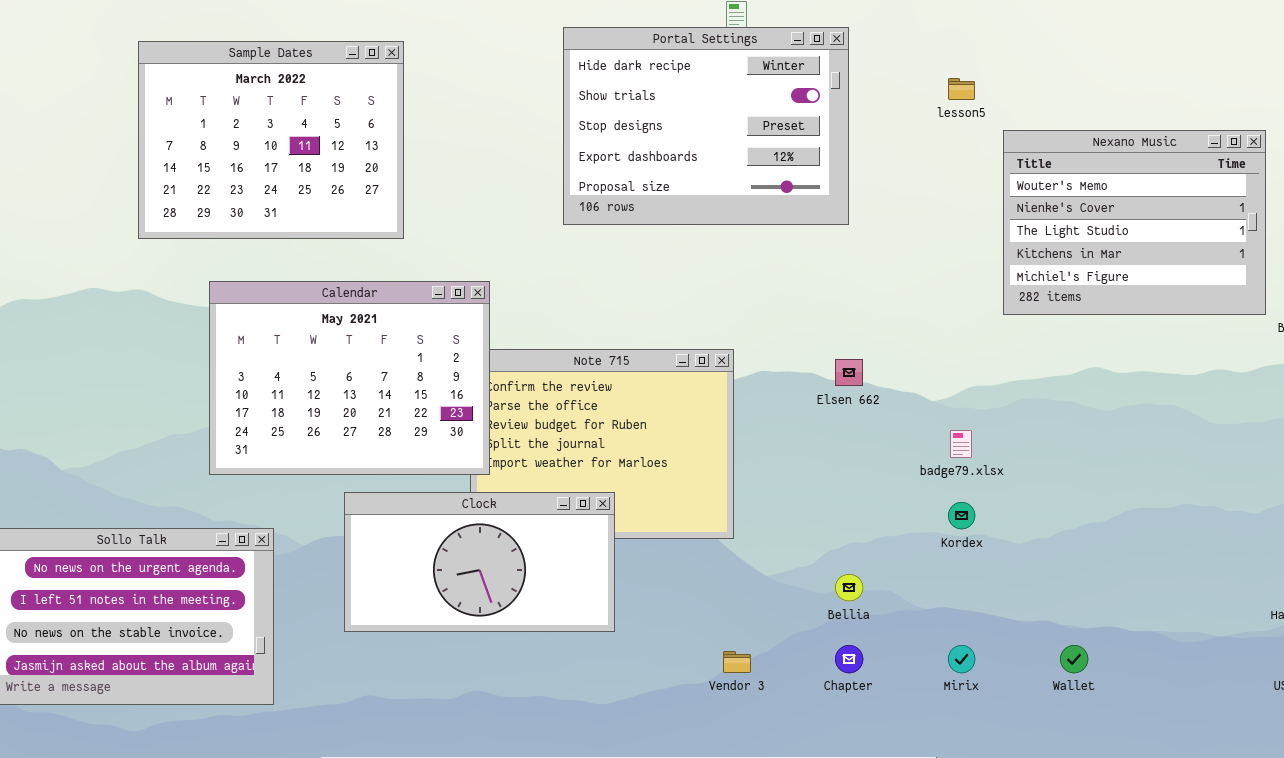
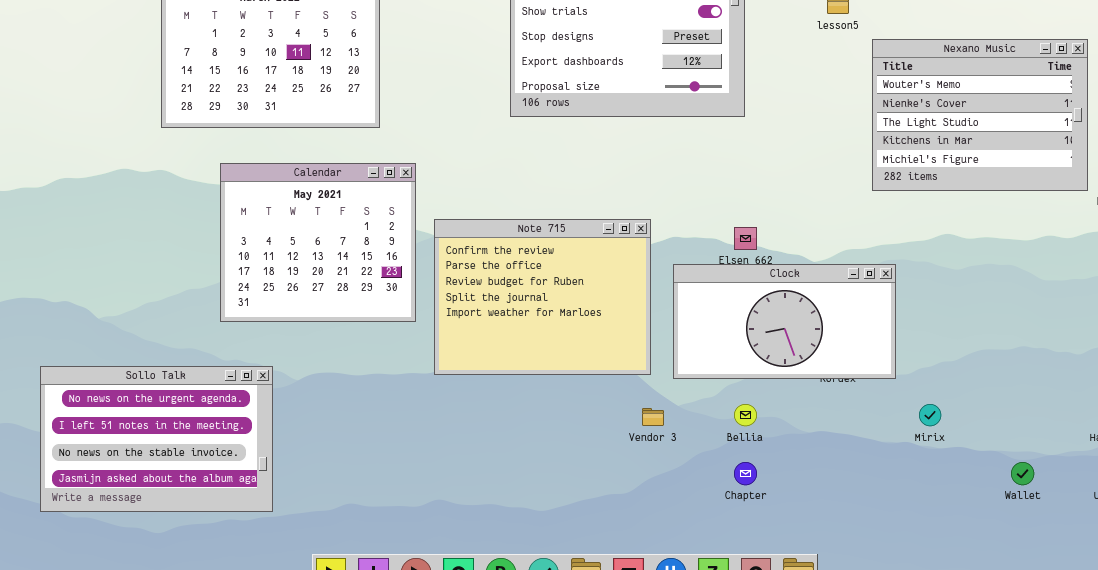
Calendar: [209,281,490,475] -> [220,163,416,322], resized
Clock: [344,492,615,632] -> [673,264,896,379], moved
Mirix: [948,645,975,673] -> [919,404,941,426], moved
Wallet: [1060,645,1088,673] -> [1011,462,1034,485], moved
Vendor 3: [723,651,751,673] -> [642,408,664,426], moved

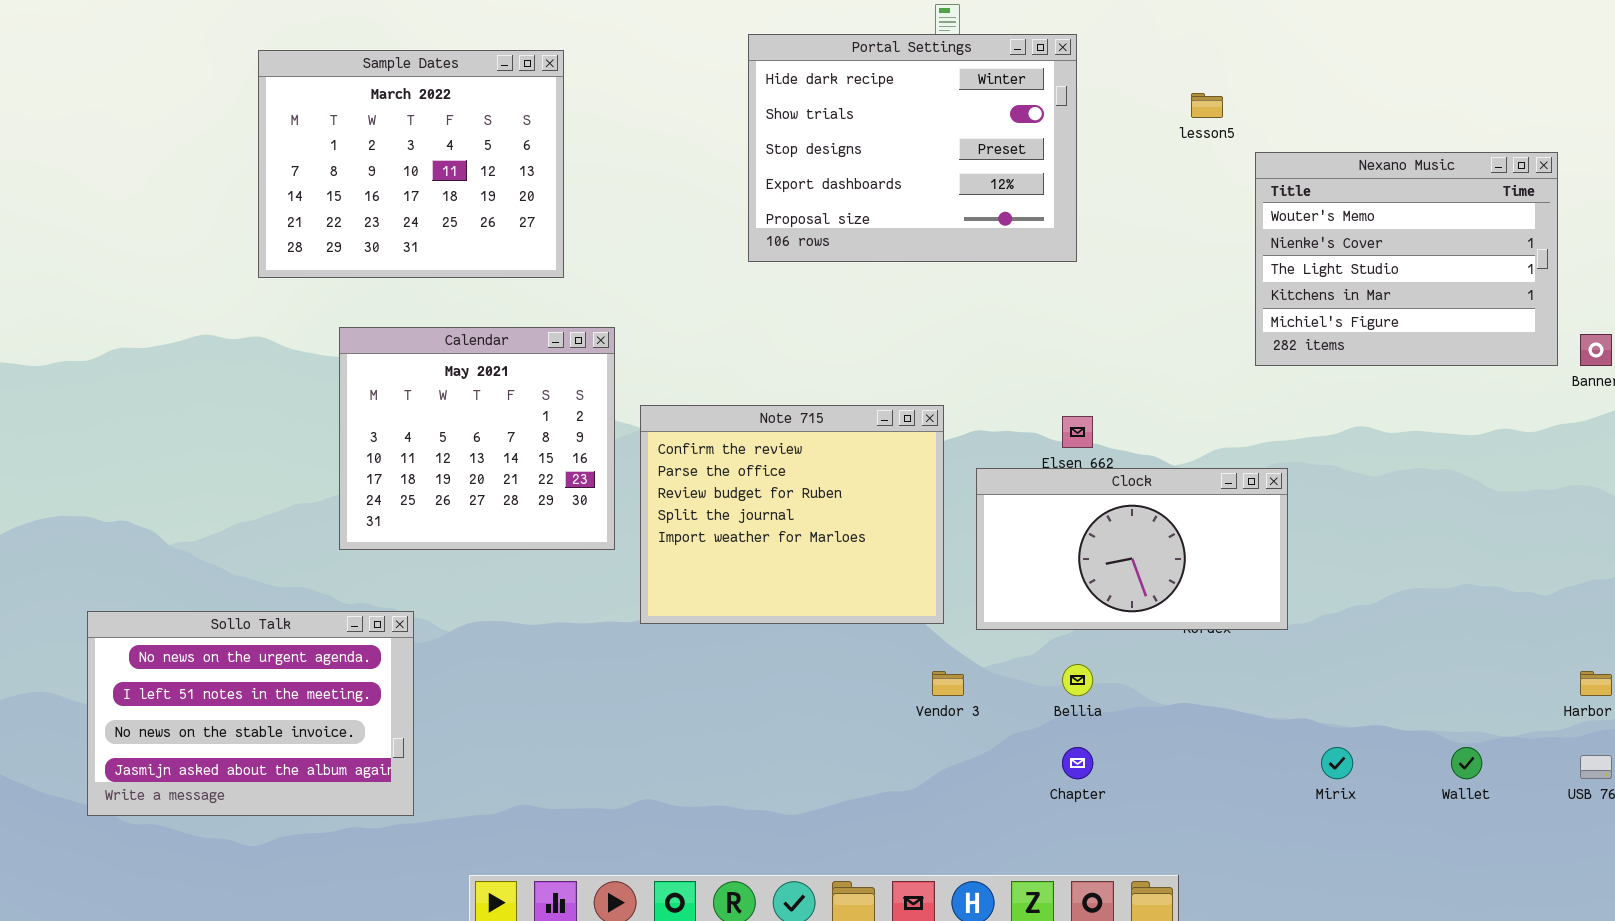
Mirix: [919,404,941,426] -> [1321,747,1353,779], moved

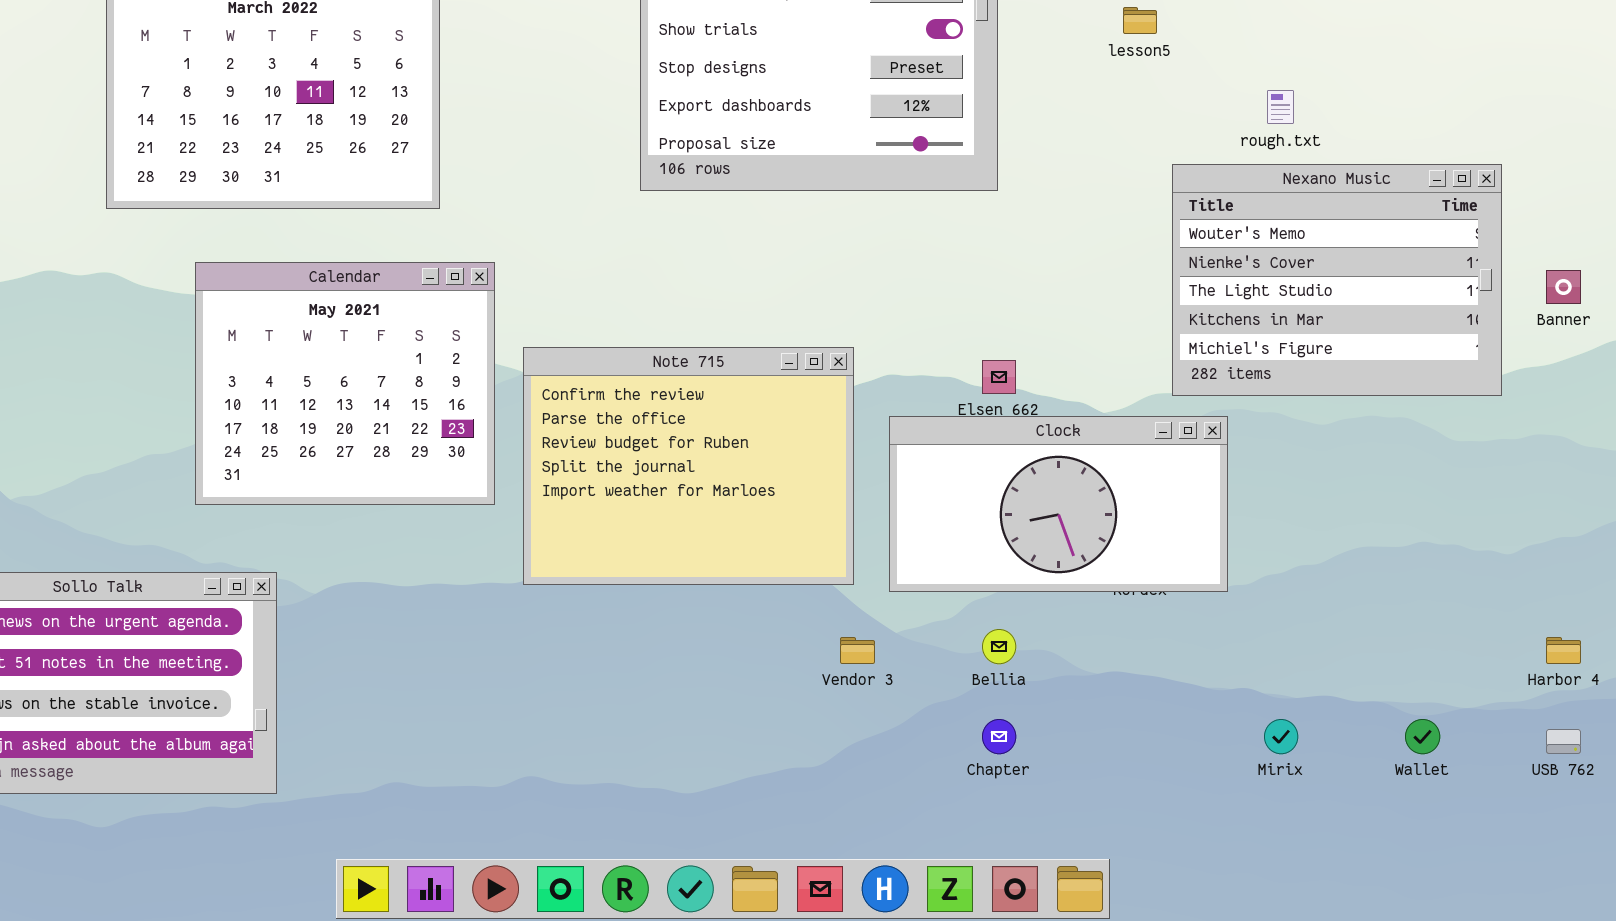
Nexano Music: [1255,152,1558,366] -> [1172,164,1502,396], moved

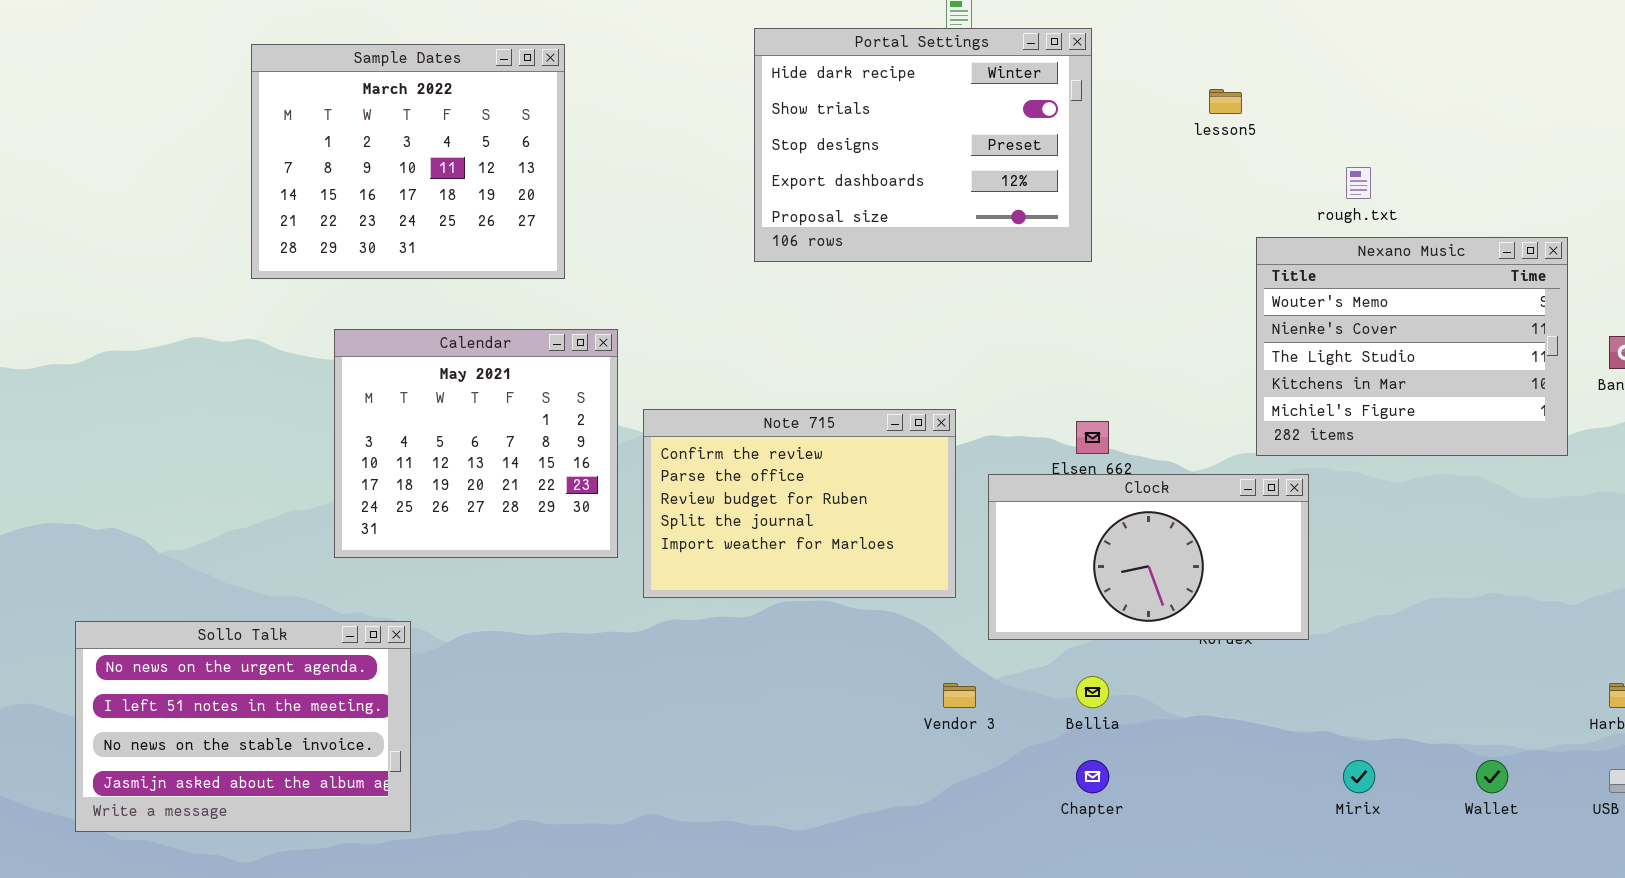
Note 715: [523,347,854,585] -> [643,409,956,598], resized

